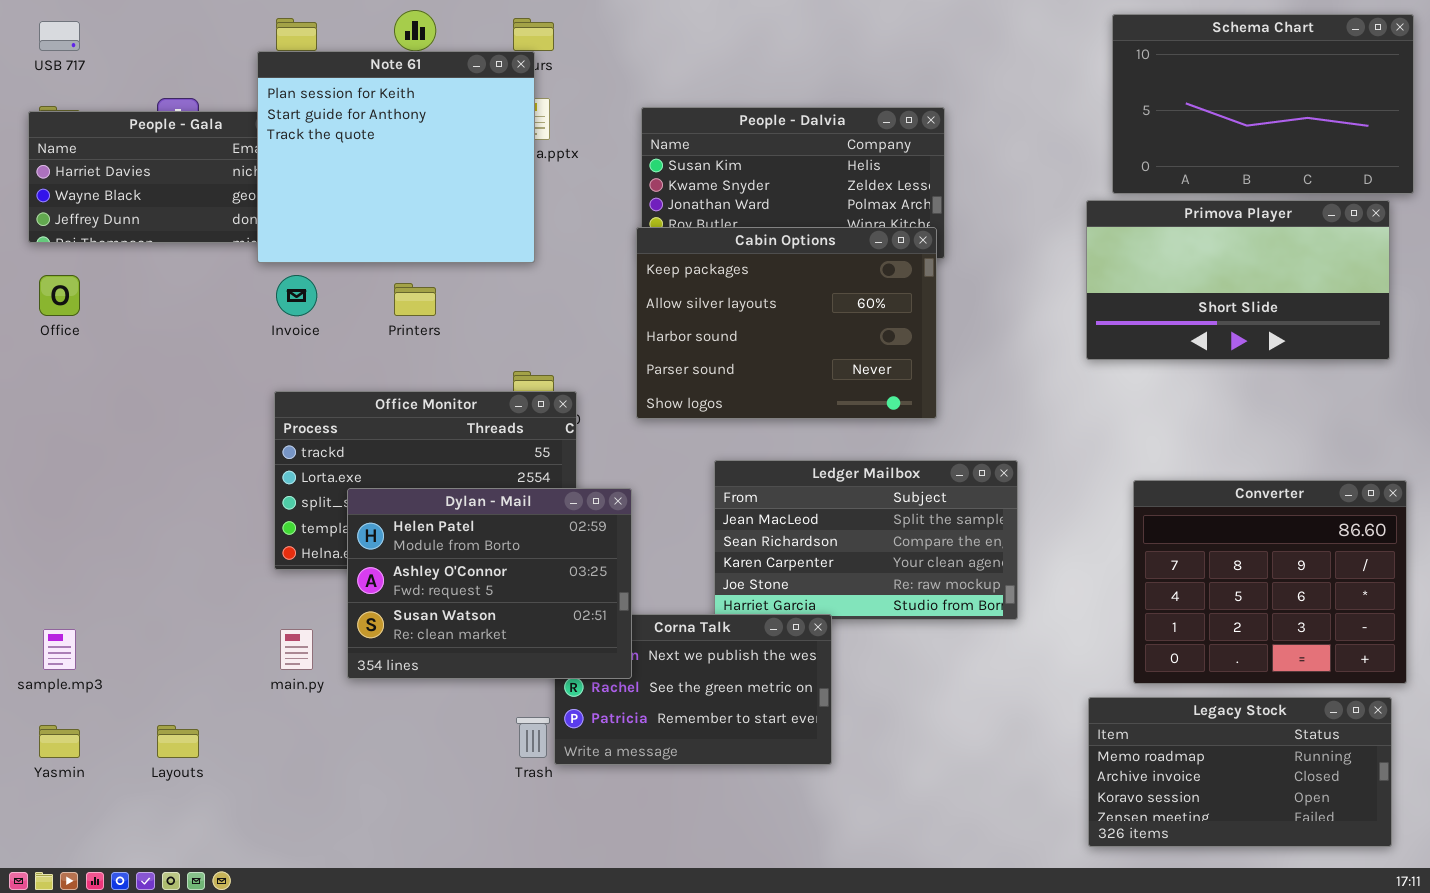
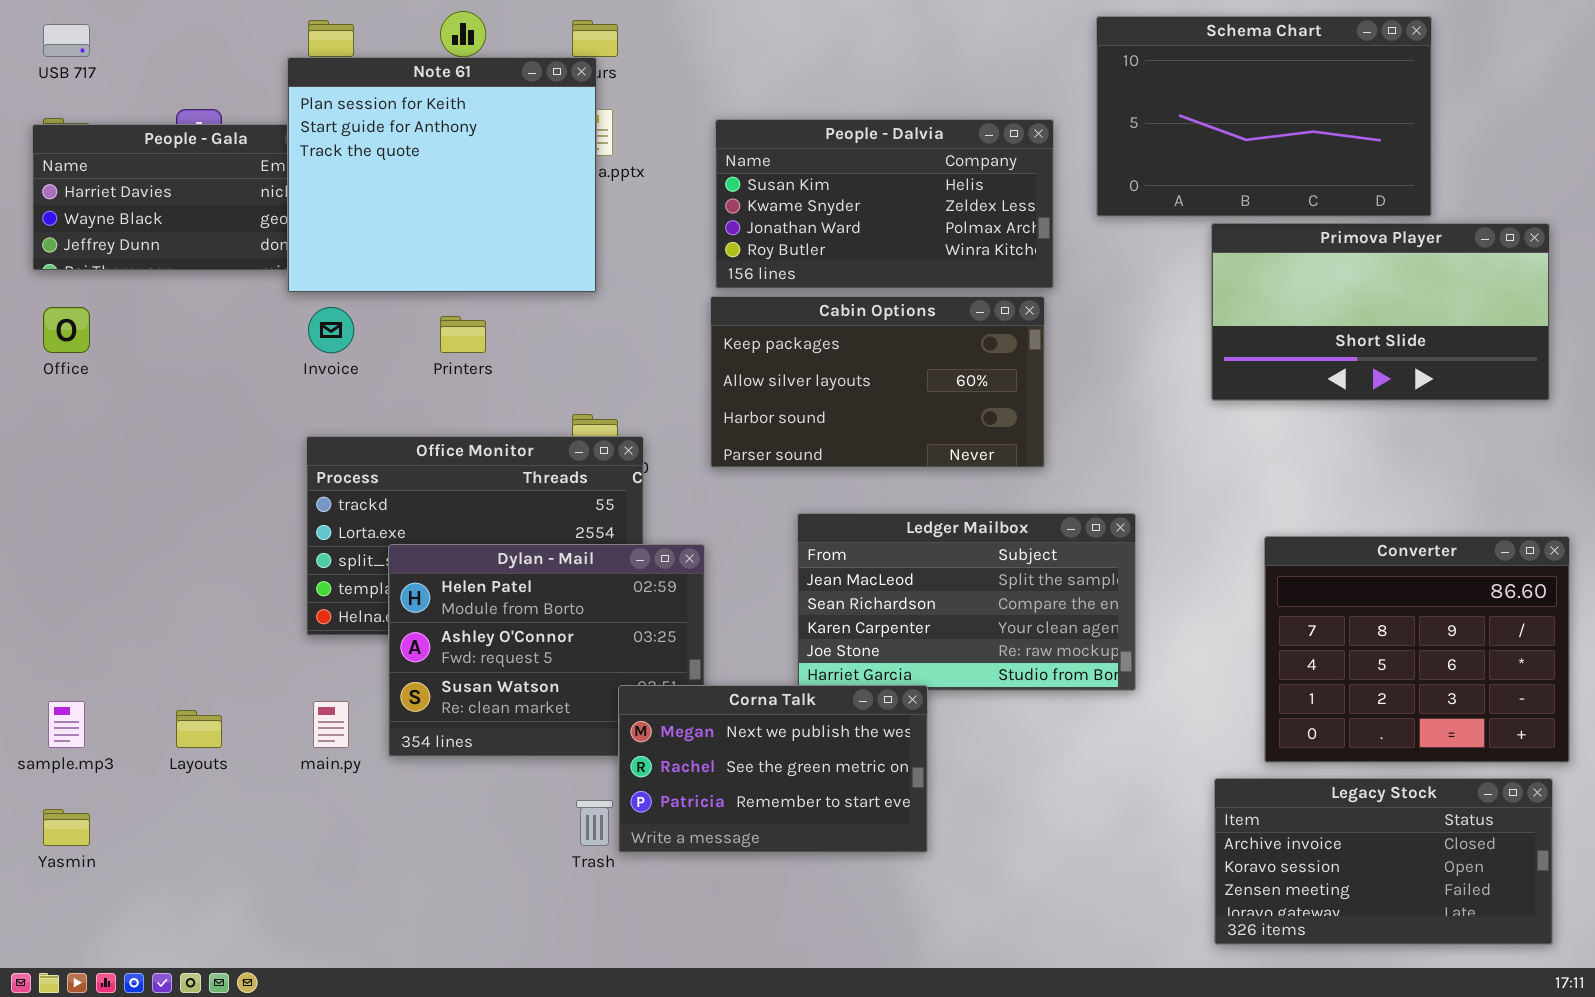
Schema Chart: [1112,14,1414,194] -> [1096,16,1432,217], moved
Cabin Options: [636,227,937,419] -> [710,296,1045,468], resized
Corna Talk: [554,614,832,765] -> [618,685,928,853], raised
Legacy Stock: [1088,697,1392,847] -> [1214,778,1553,945], scrolled down 1 row
Layouts: [157,725,199,758] -> [176,710,222,748], moved

